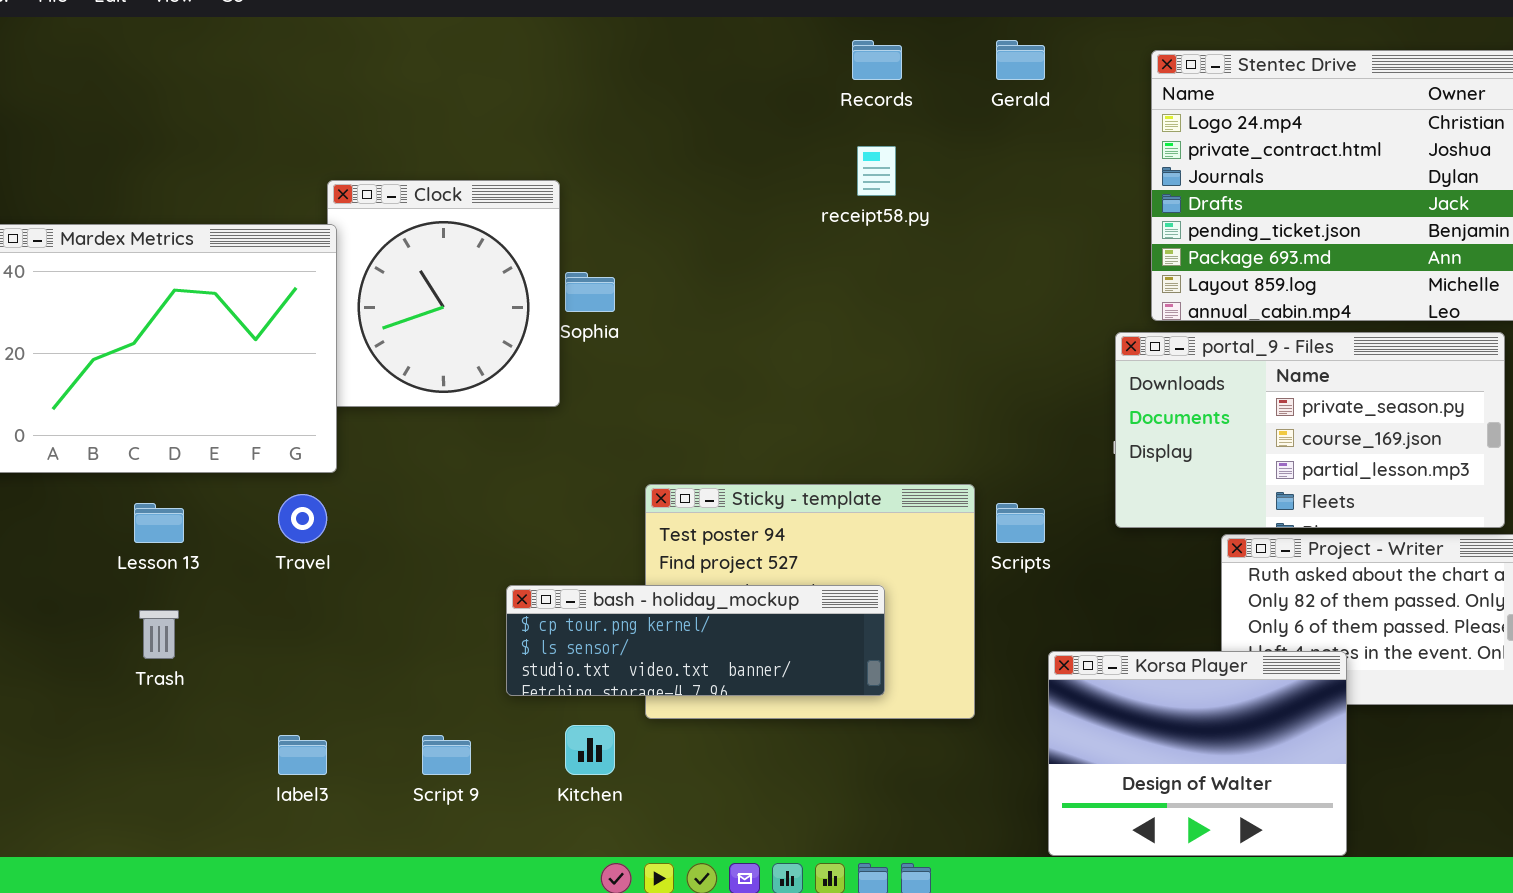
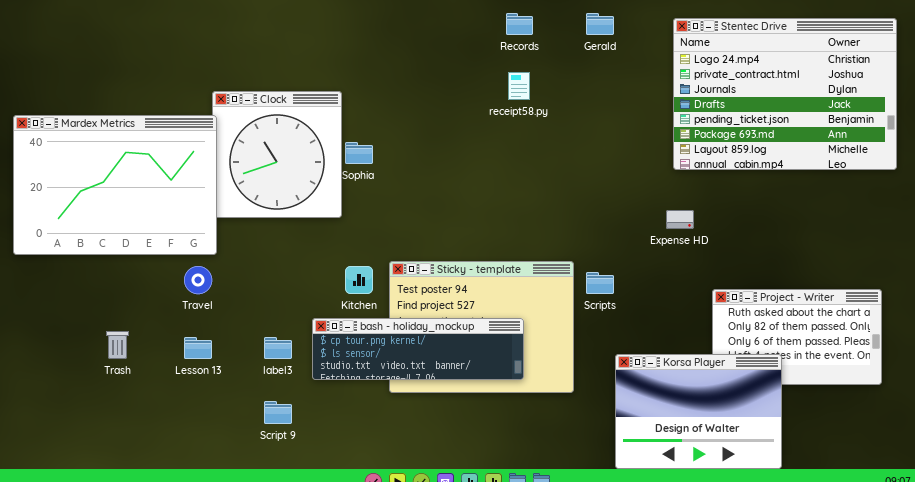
portal_9 - Files: [1115,332,1505,528] -> none, closed
Lesson 13: [134,503,184,543] -> [184,337,212,359], moved
Kitchen: [565,725,615,775] -> [345,266,373,294], moved
label3: [278,735,327,775] -> [264,337,292,359], moved

